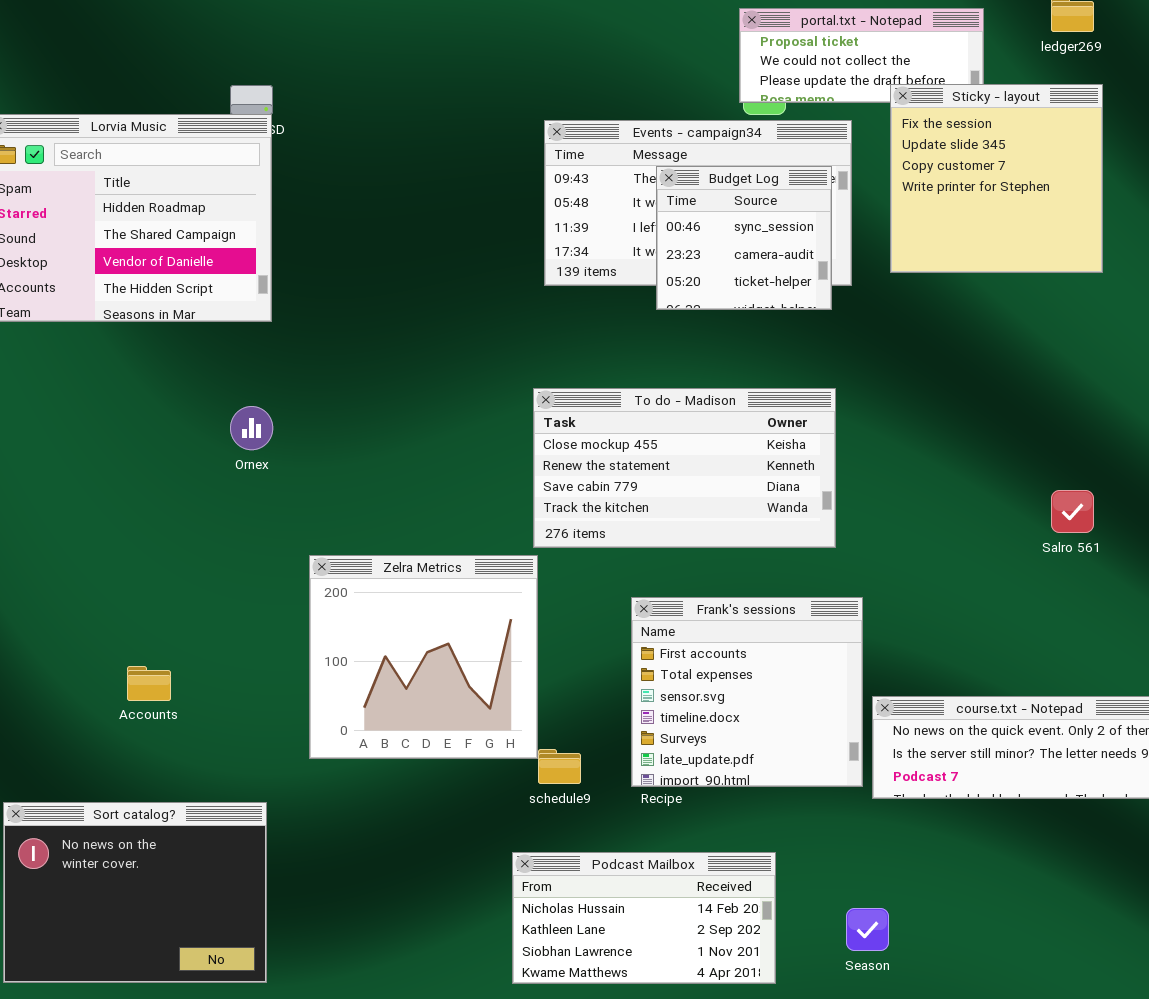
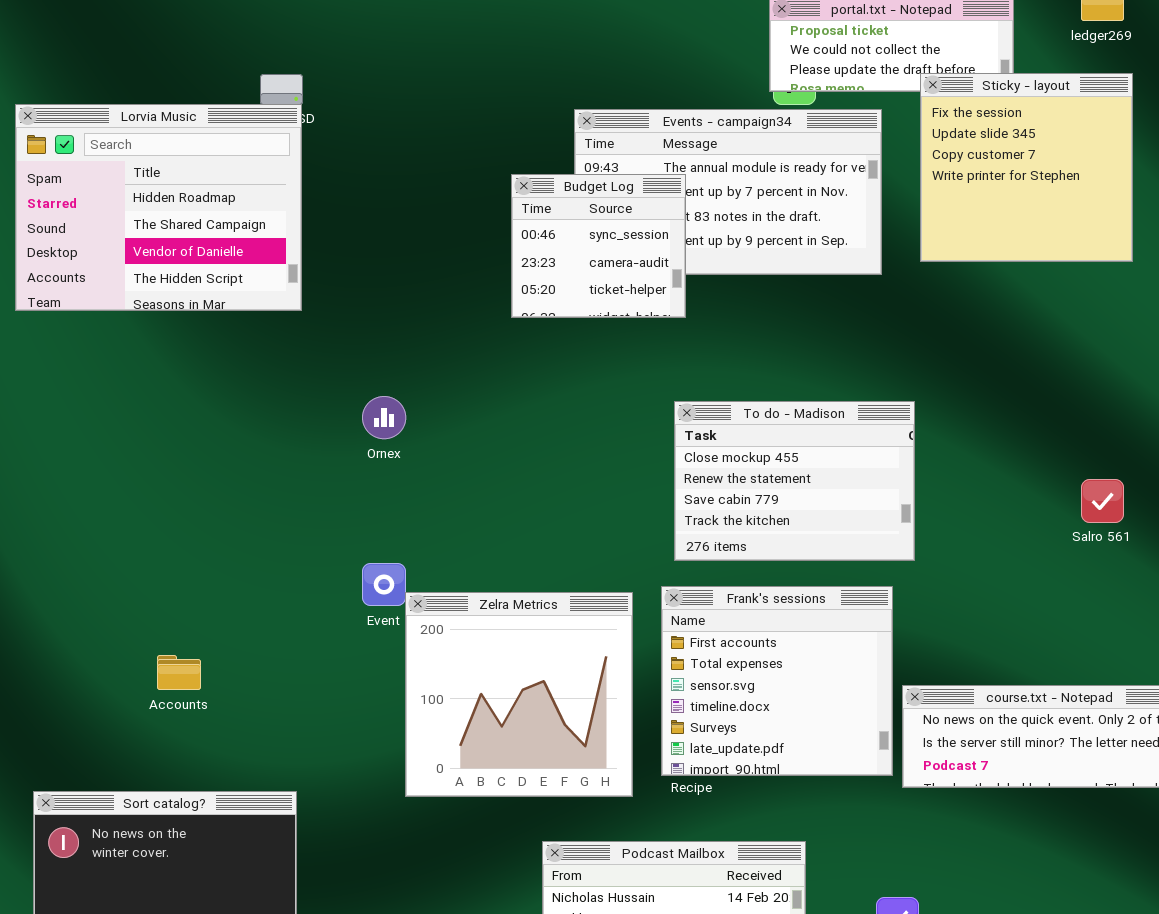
Budget Log: [656,166,832,310] -> [511,174,686,318], moved
To do - Madison: [533,388,836,548] -> [674,401,915,561], moved, resized
Ornex: [230,406,273,450] -> [362,396,406,439], moved
Zelra Metrics: [309,555,538,759] -> [405,592,633,797], moved

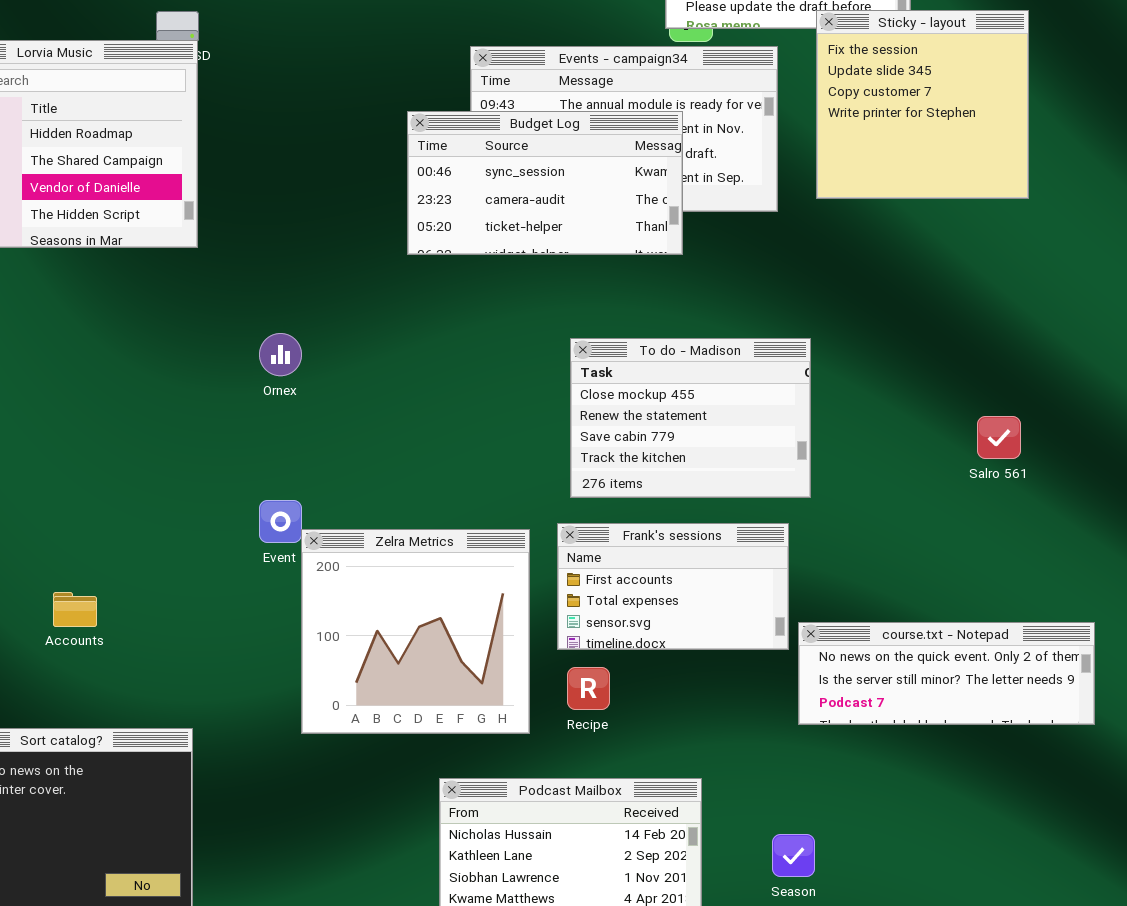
Budget Log: [511,174,686,318] -> [407,111,683,255], resized
Frank's sessions: [661,586,893,776] -> [557,523,789,650], resized

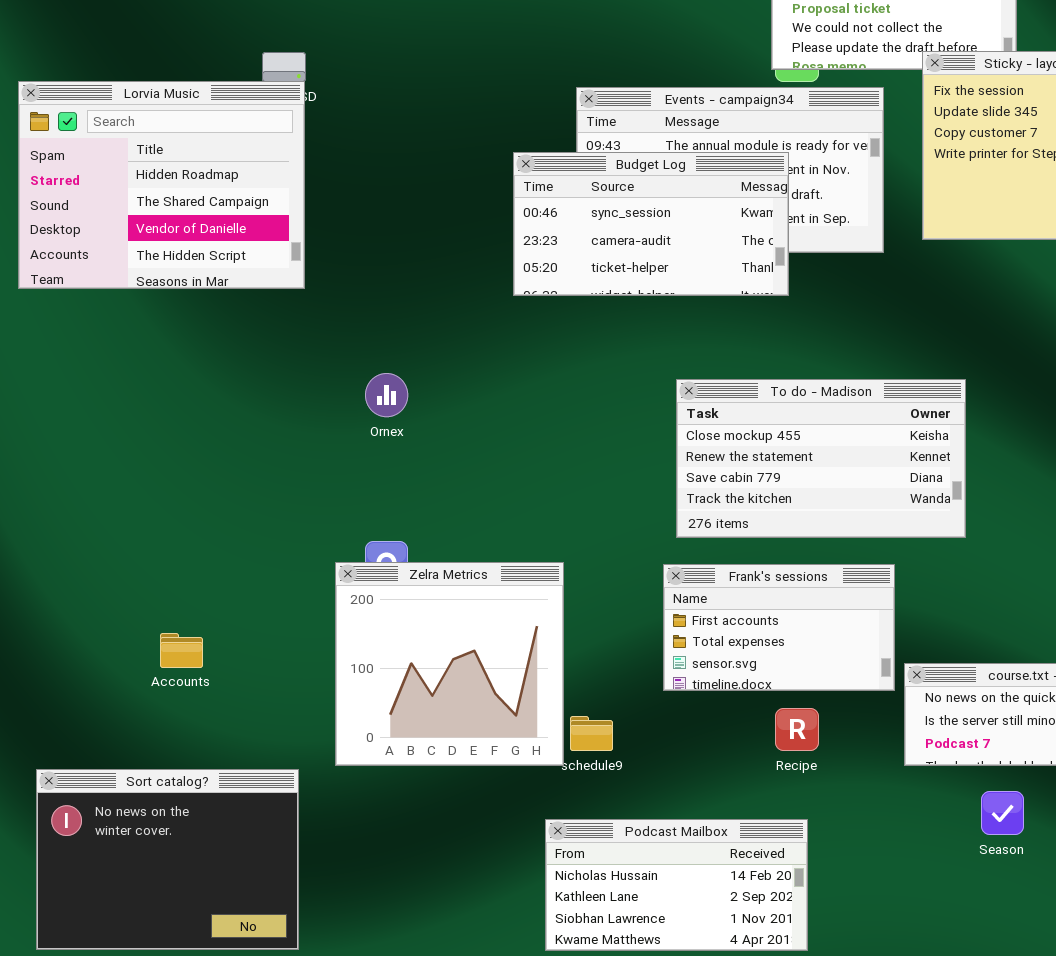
To do - Madison: [570,338,811,498] -> [676,379,966,538], resized
Zelra Metrics: [301,529,530,734] -> [335,562,564,766], moved
Recipe: [567,667,610,710] -> [775,708,819,751], moved
Season: [772,834,815,877] -> [981,791,1024,835], moved

